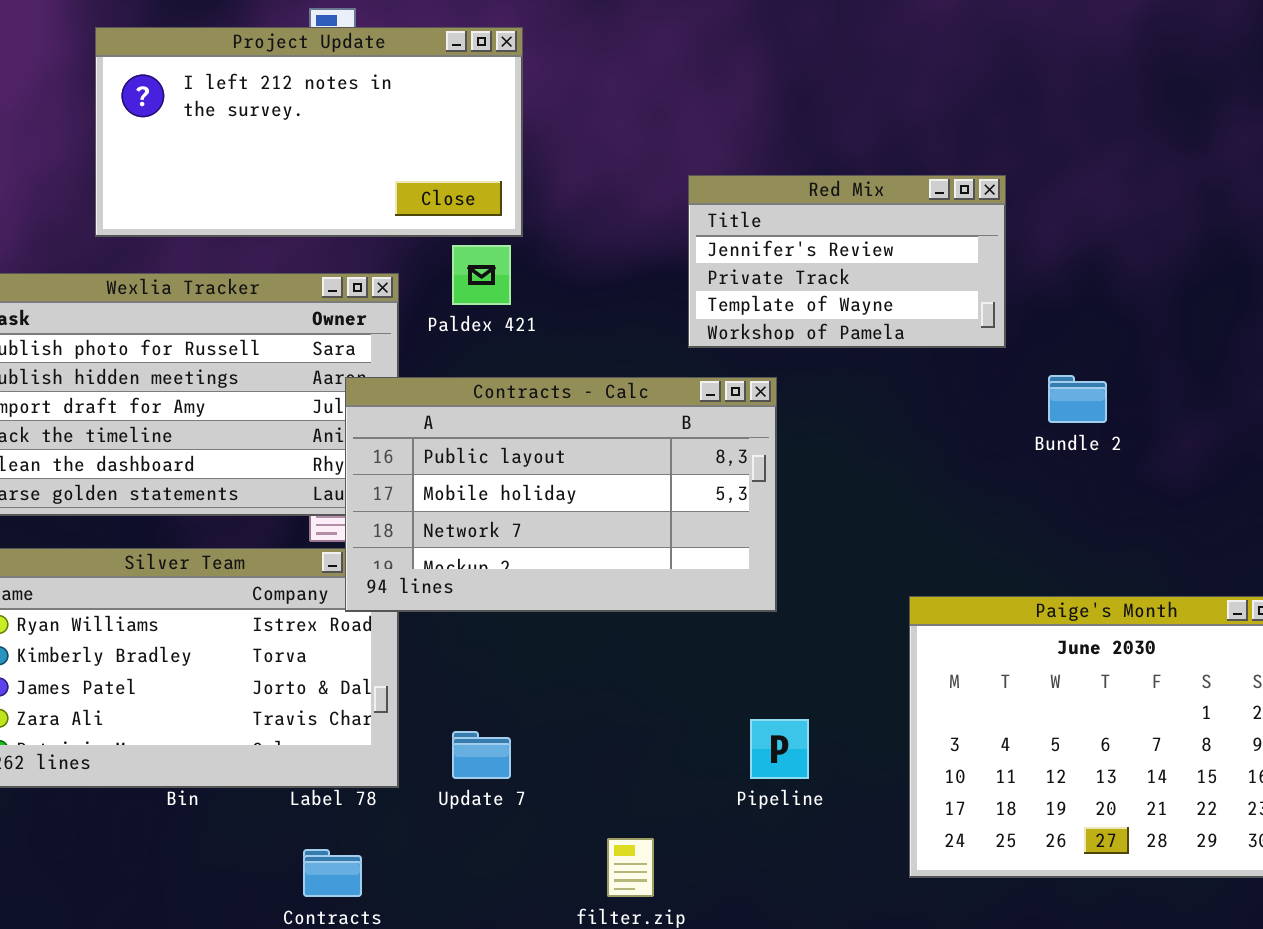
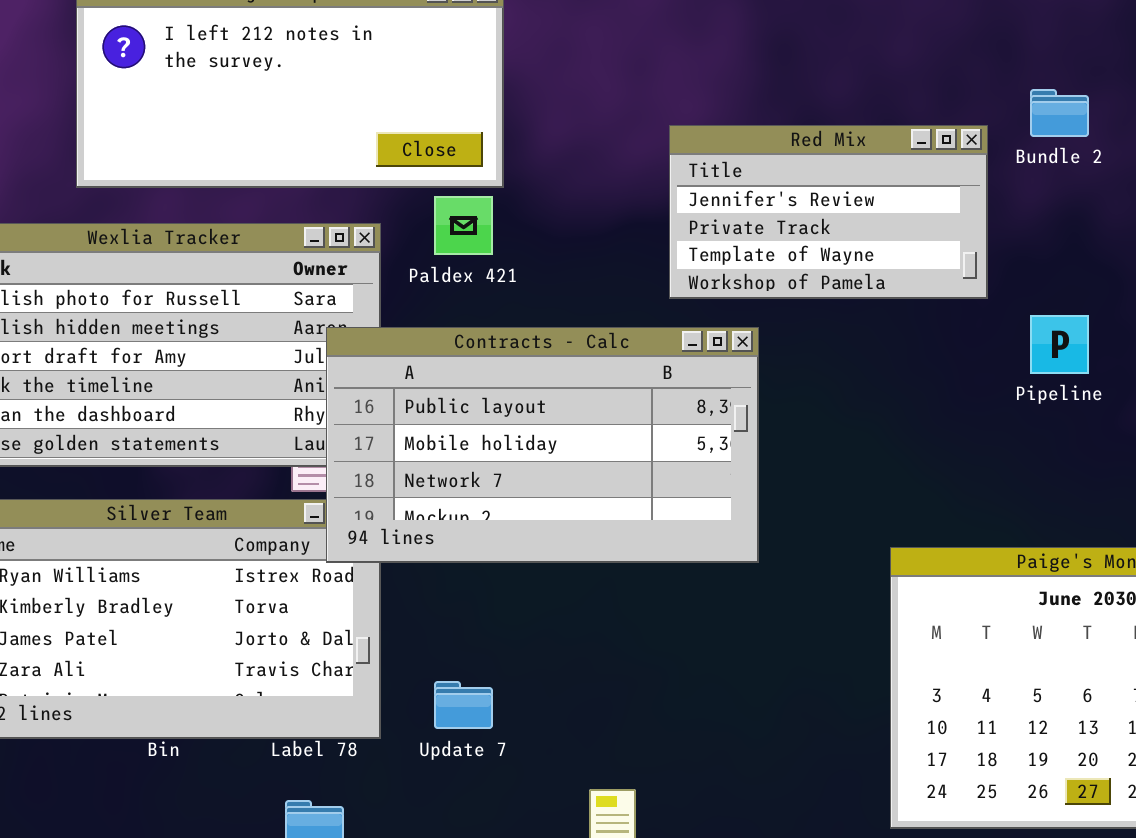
Bundle 2: [1048,375,1107,423] -> [1030,89,1089,137], moved
Pipeline: [750,719,809,779] -> [1030,315,1089,374], moved

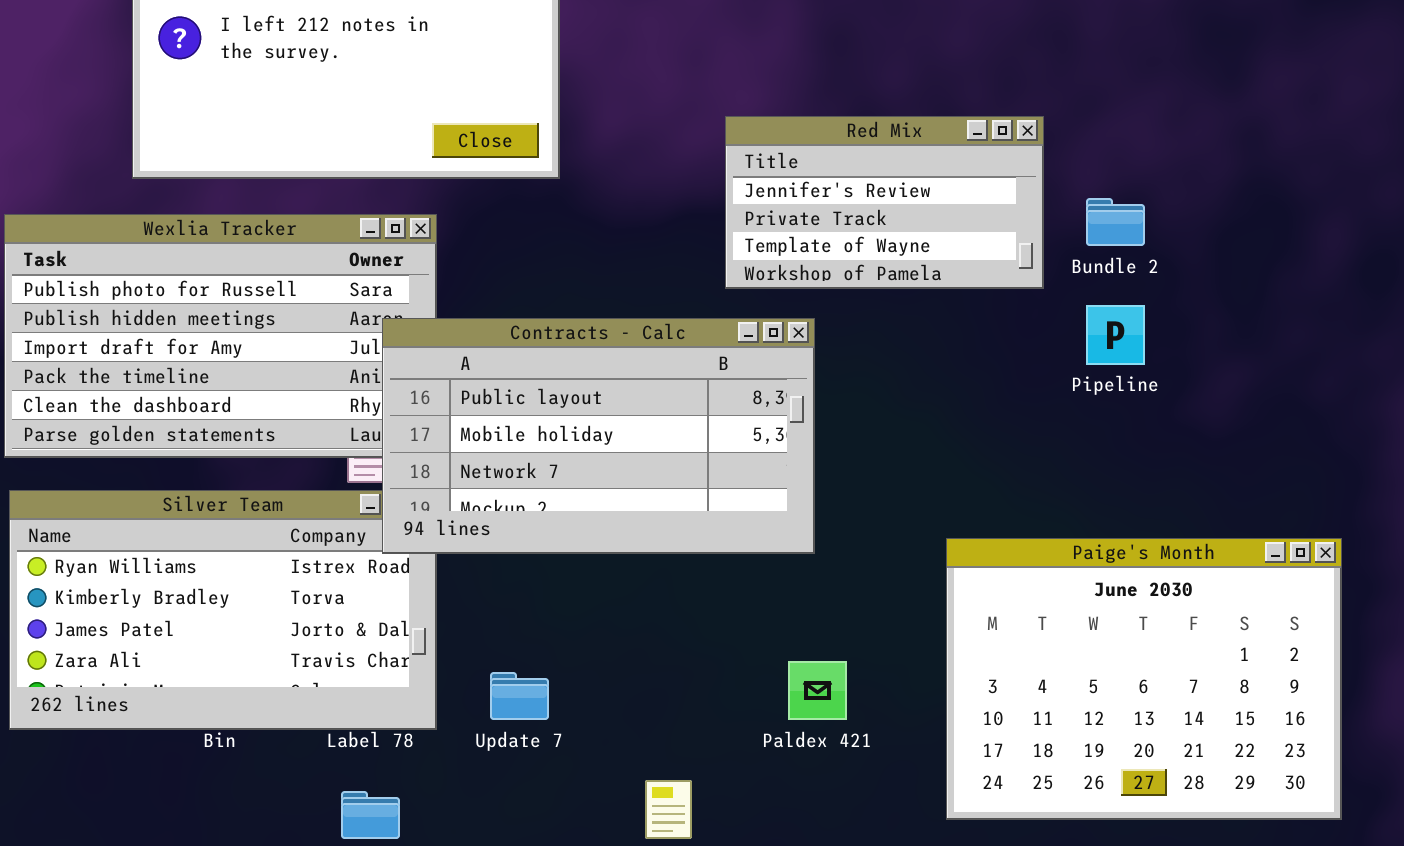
Bundle 2: [1030,89,1089,137] -> [1086,198,1145,246], moved
Paldex 421: [434,196,493,255] -> [788,661,847,720], moved

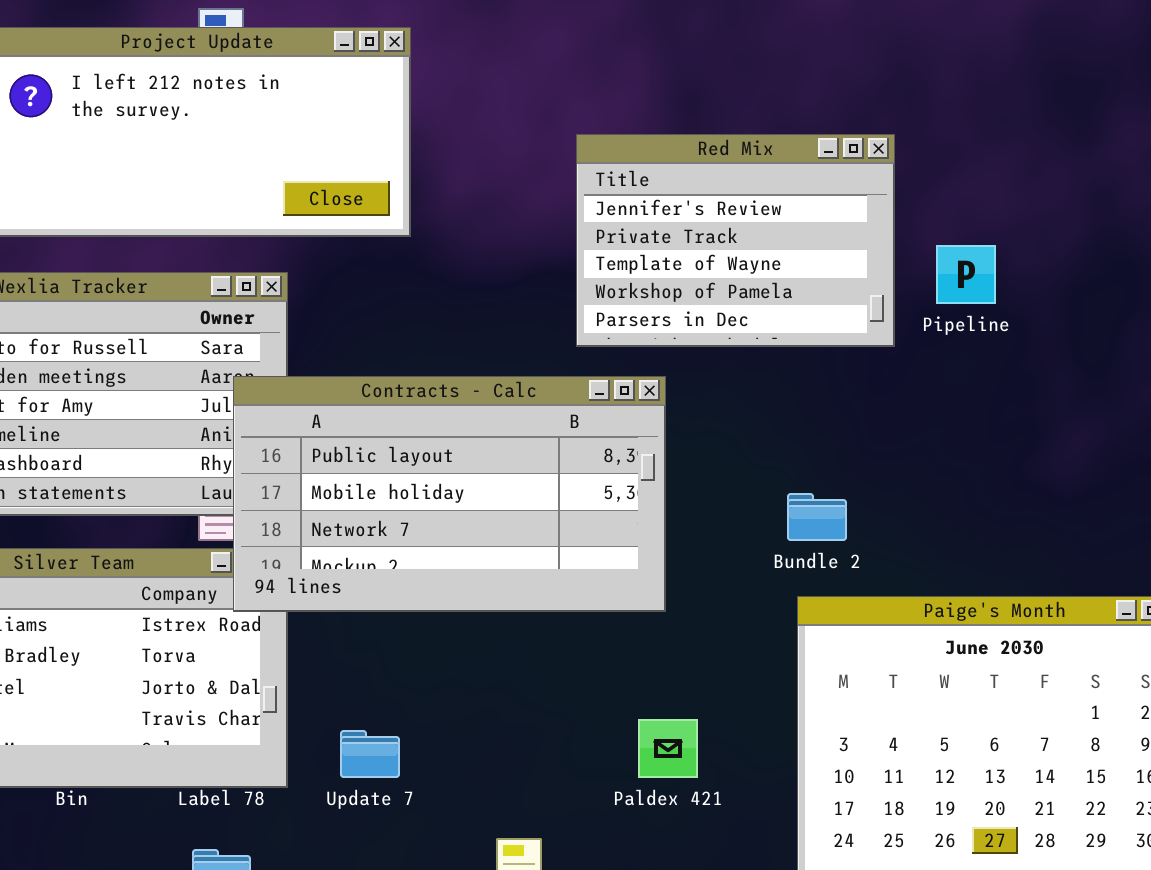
Red Mix: [725,116,1044,289] -> [576,134,895,347], resized
Bundle 2: [1086,198,1145,246] -> [787,493,847,541], moved
Pipeline: [1086,305,1145,365] -> [936,245,996,304], moved

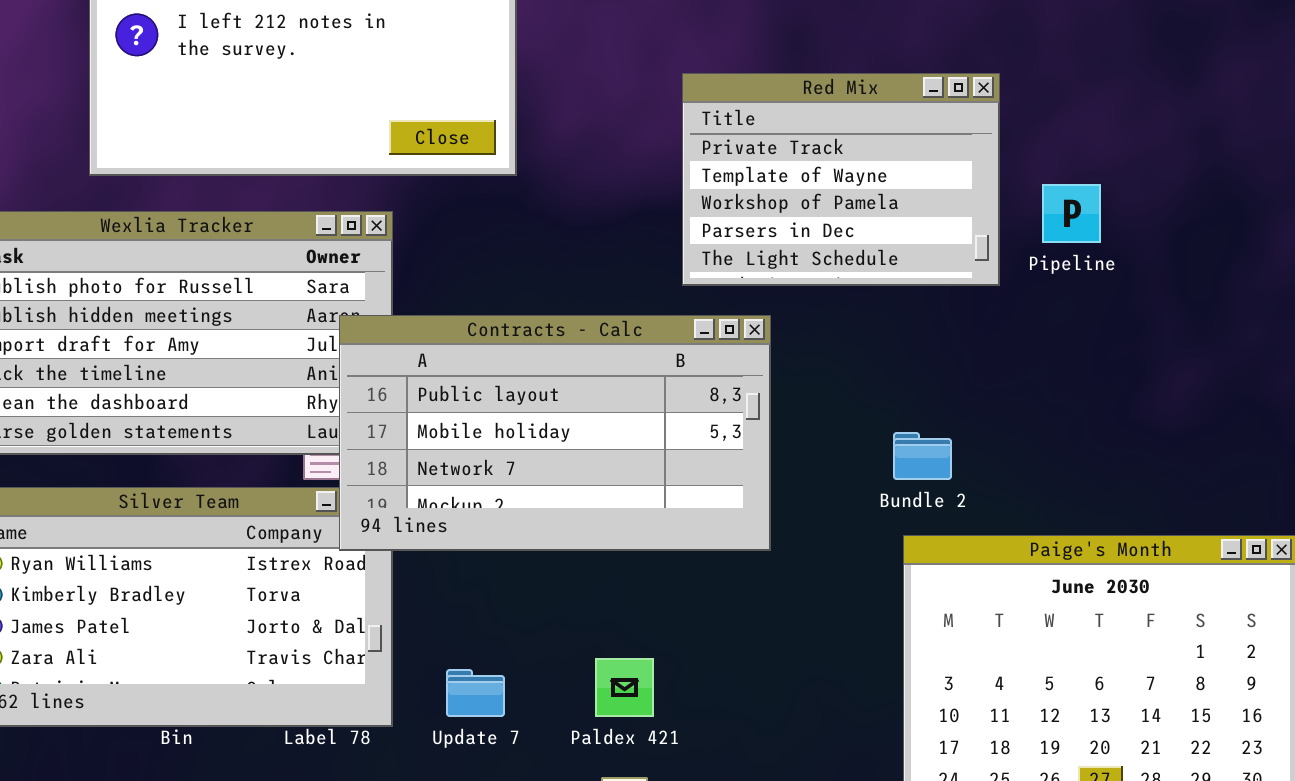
Red Mix: [576,134,895,347] -> [682,73,1000,286], scrolled down 1 row
Paldex 421: [638,719,698,778] -> [595,658,654,717], moved

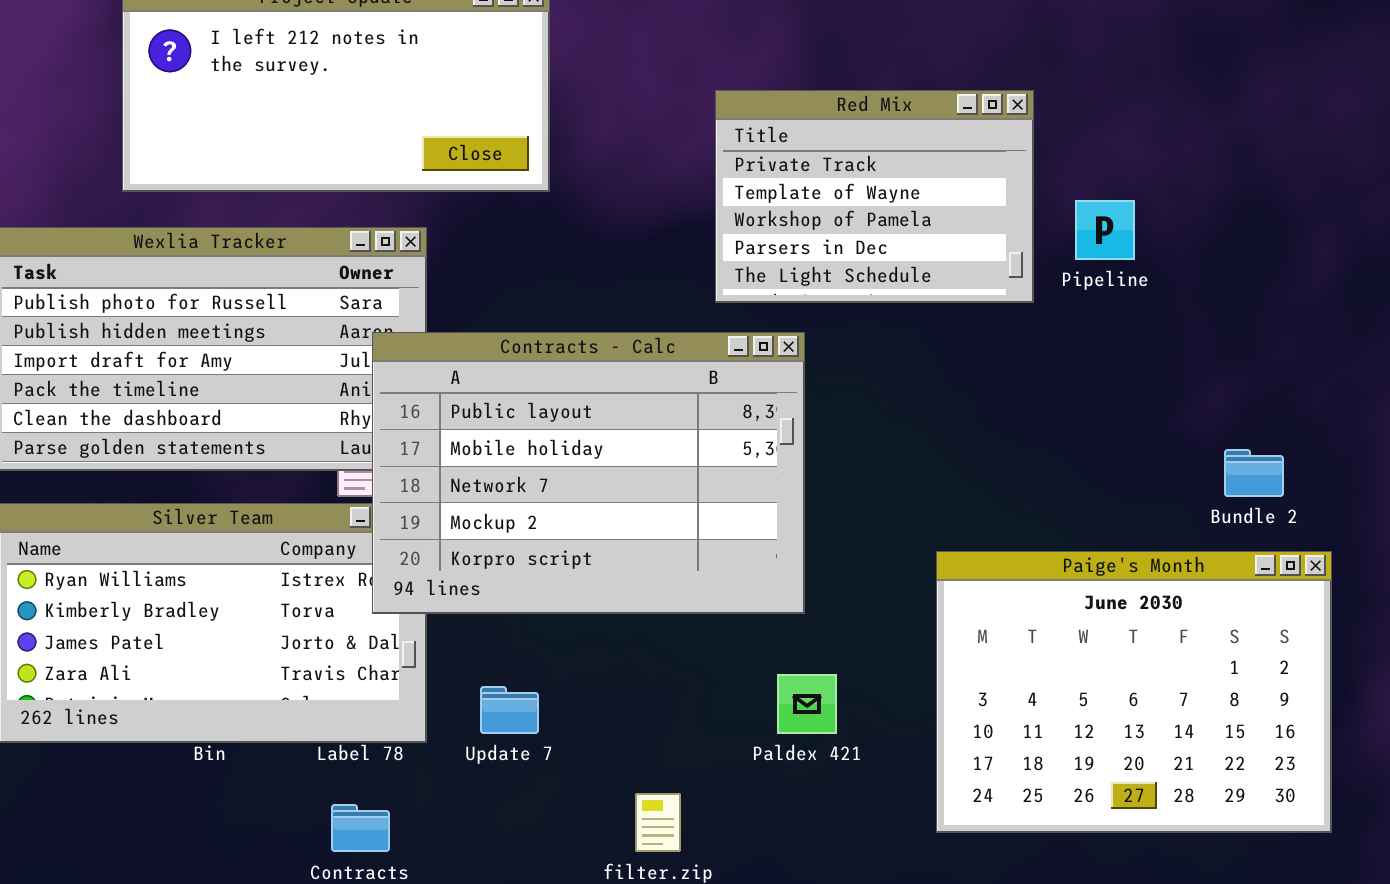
Contracts - Calc: [339,315,771,551] -> [372,332,805,614], resized
Bundle 2: [893,432,952,480] -> [1224,449,1284,497], moved
Paldex 421: [595,658,654,717] -> [777,674,837,734], moved

